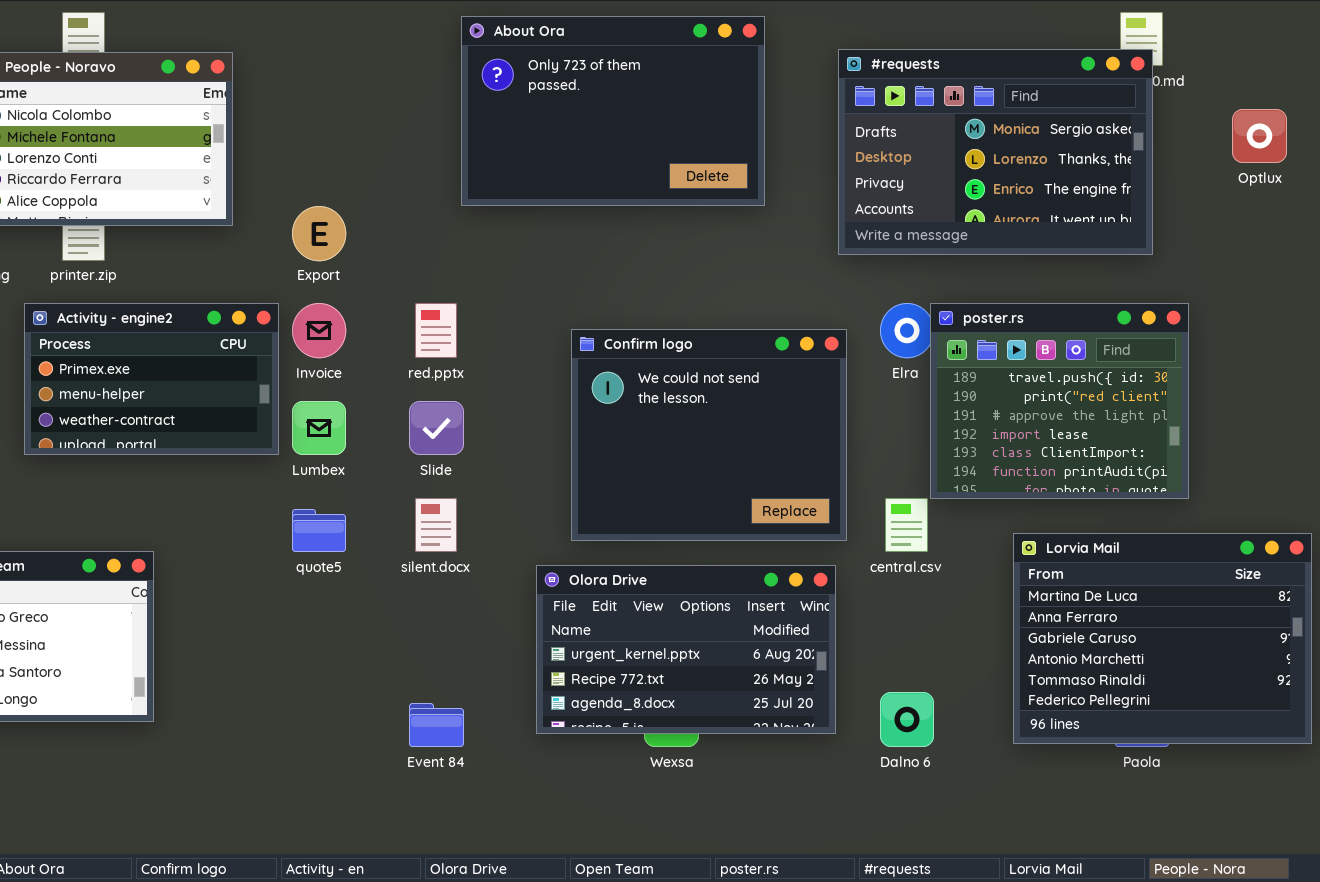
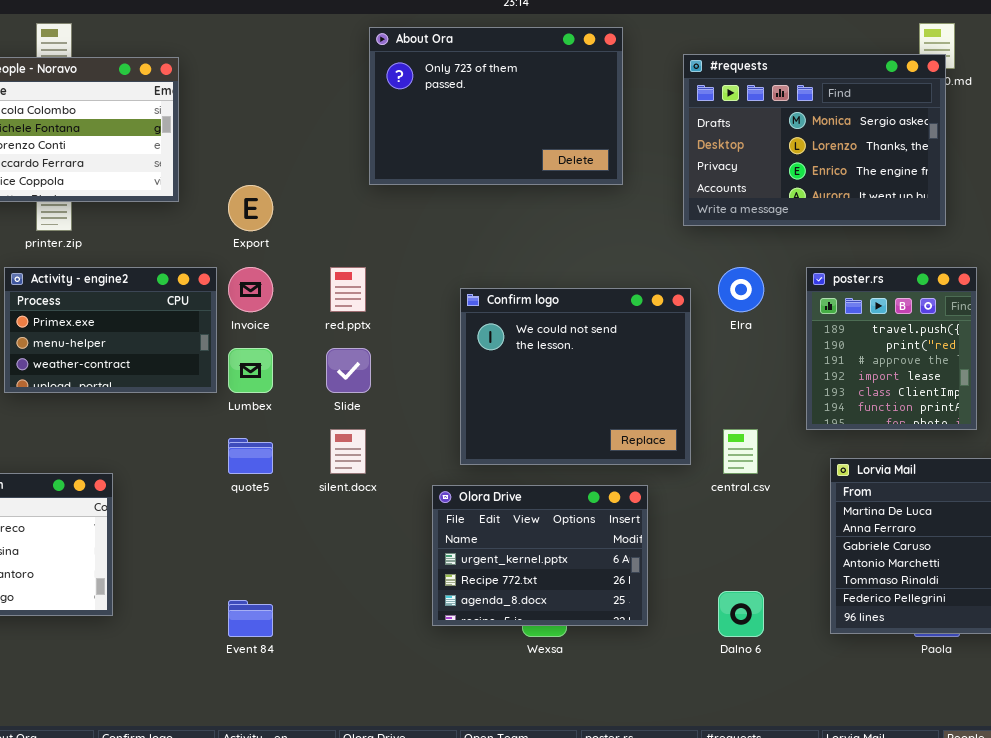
poster.rs: [930,303,1189,499] -> [806,267,977,430], resized
Olora Drive: [536,565,836,734] -> [432,485,648,626], resized
Event 84: [409,703,464,747] -> [228,600,273,637], moved

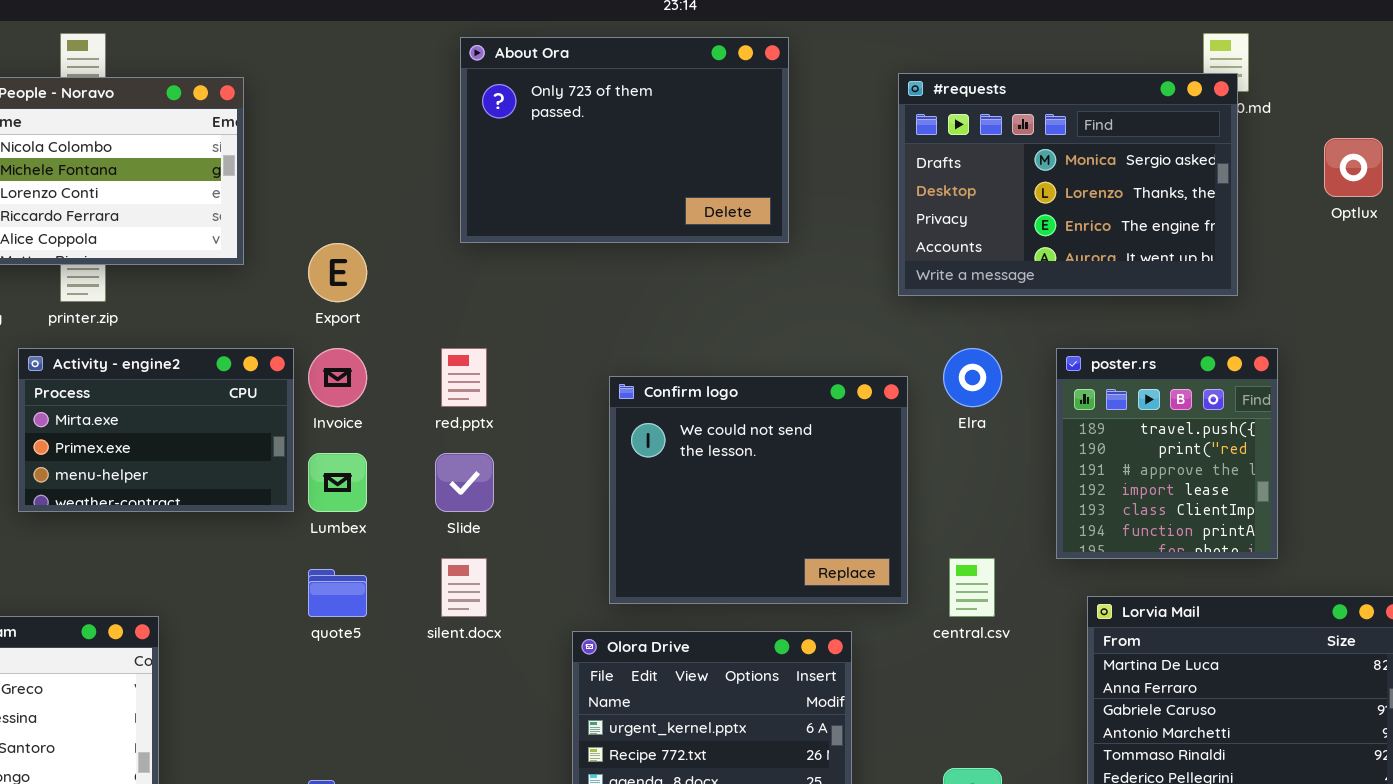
About Ora: [369,27,623,185] -> [460,37,789,243], moved
Activity - engine2: [4,267,217,393] -> [18,348,294,512], scrolled up 1 row

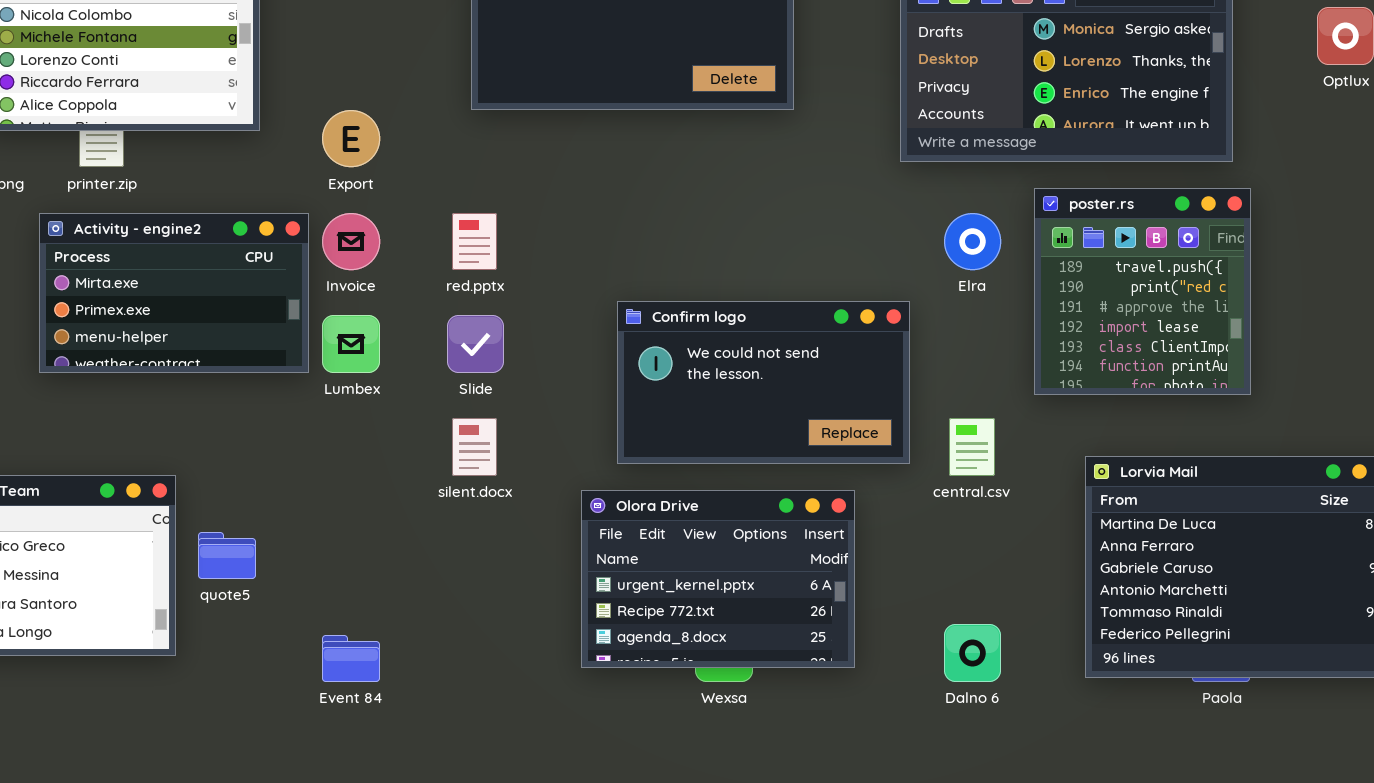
poster.rs: [1056,348,1278,559] -> [1034,188,1251,395], moved
Confirm logo: [609,376,908,604] -> [617,301,910,464], resized
quote5: [308,569,367,617] -> [198,532,256,579], moved

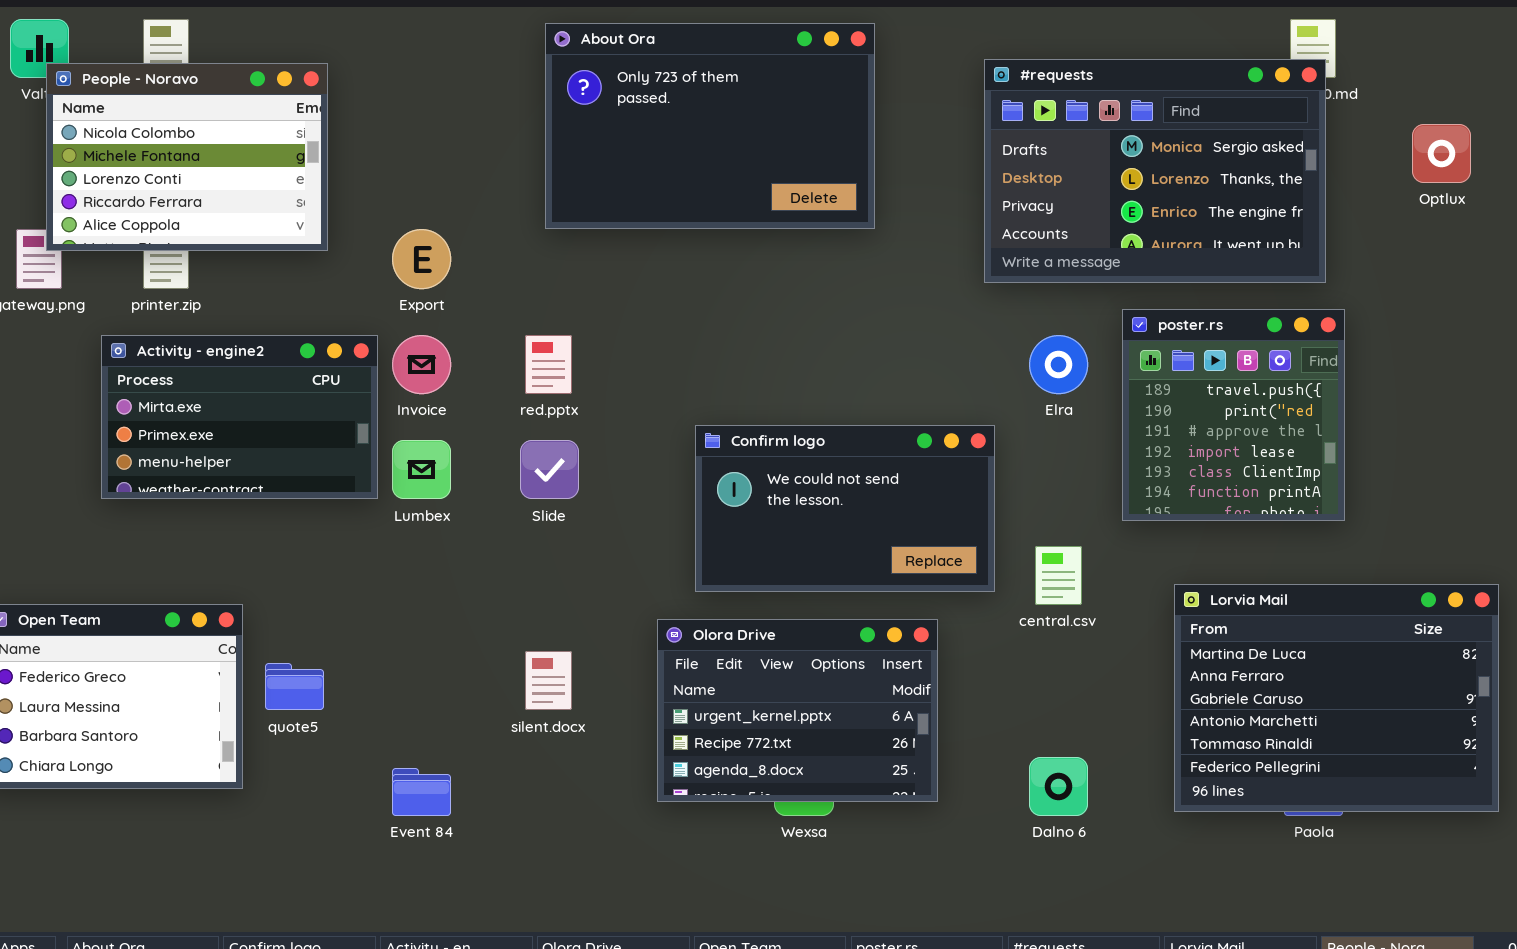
silent.docx: [452,418,497,476] -> [525,651,572,710], moved

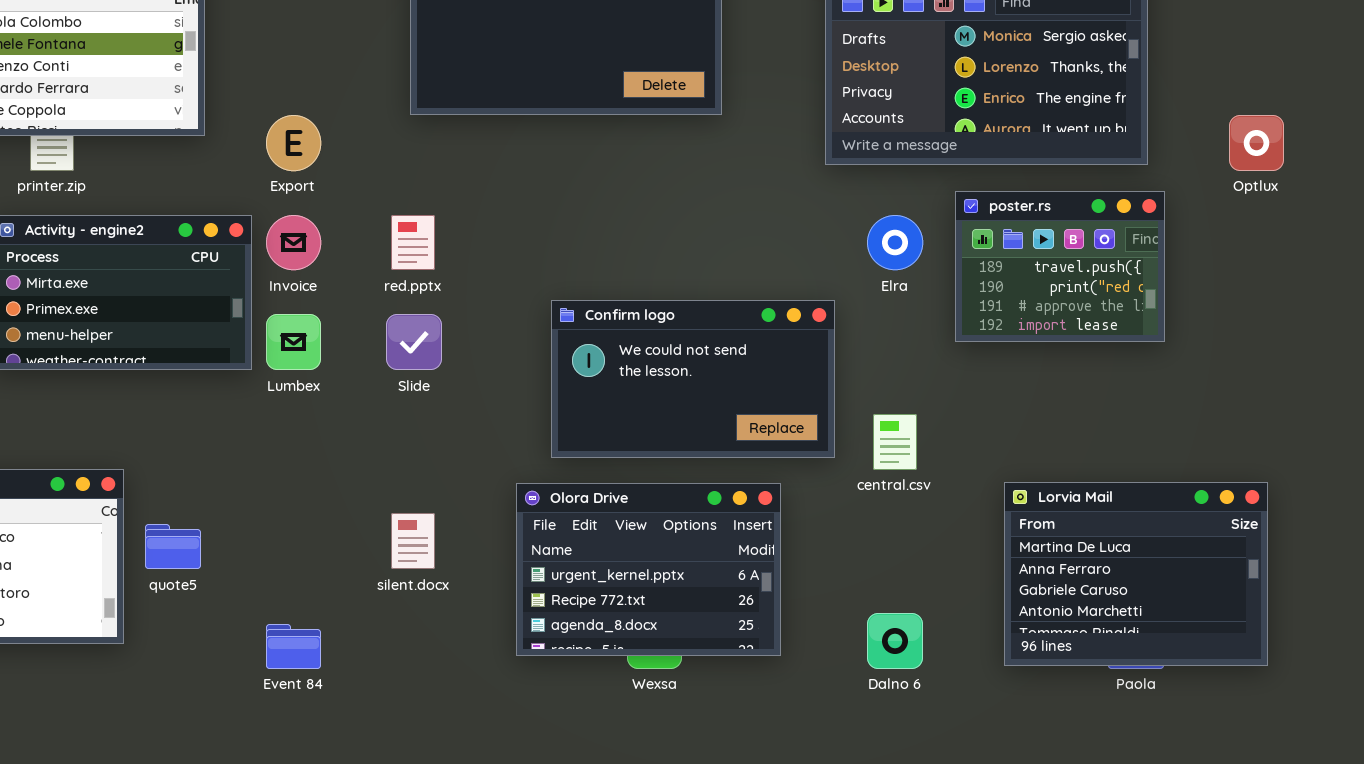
Optlux: [1412,124,1471,183] -> [1229,115,1284,171], moved
poster.rs: [1122,309,1345,521] -> [955,191,1165,342], resized
Lorvia Mail: [1174,584,1499,812] -> [1004,482,1268,666], resized

